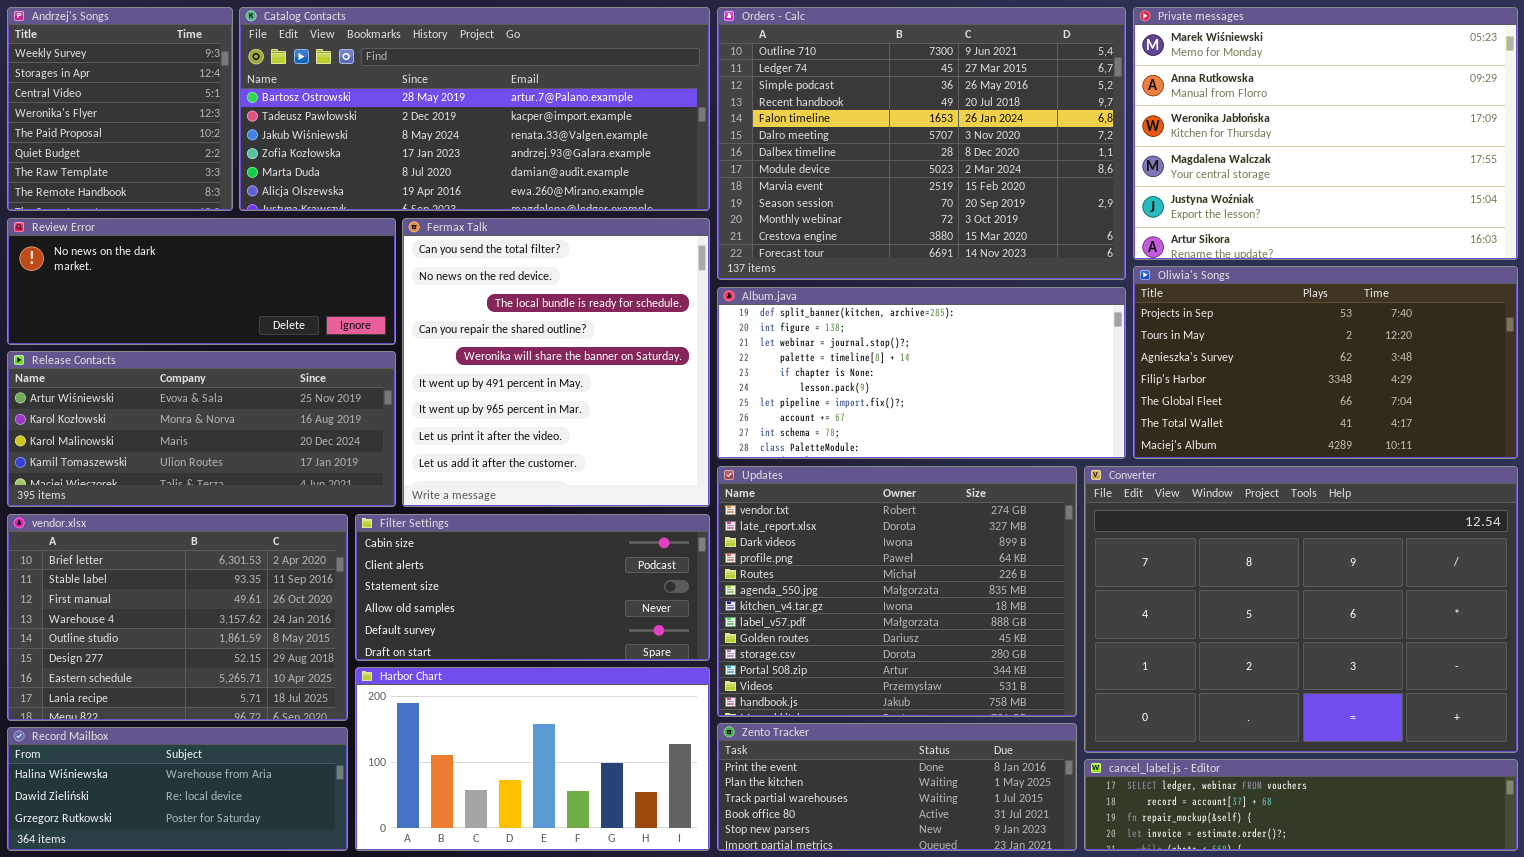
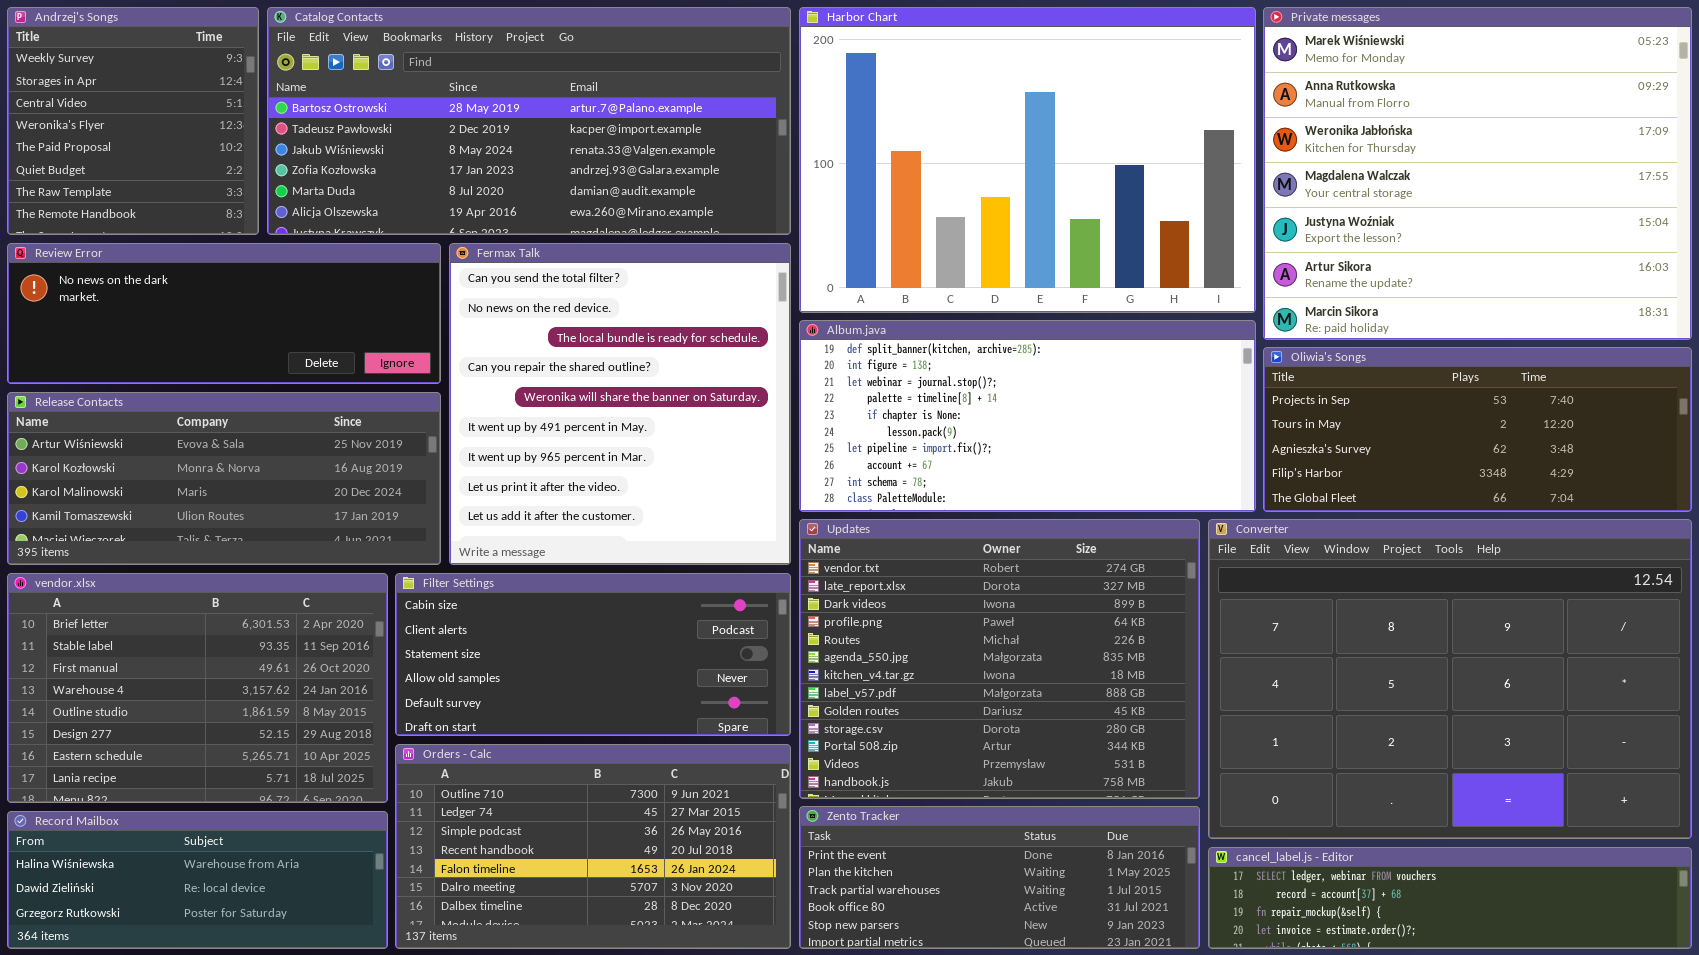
Orders - Calc: [717,7,1126,280] -> [395,744,791,949], moved, resized
Private messages: [1133,7,1518,260] -> [1263,7,1692,340], resized
Oliwia's Songs: [1133,266,1518,459] -> [1263,347,1692,512], resized
Harbor Chart: [355,667,710,851] -> [799,7,1256,313], moved, resized

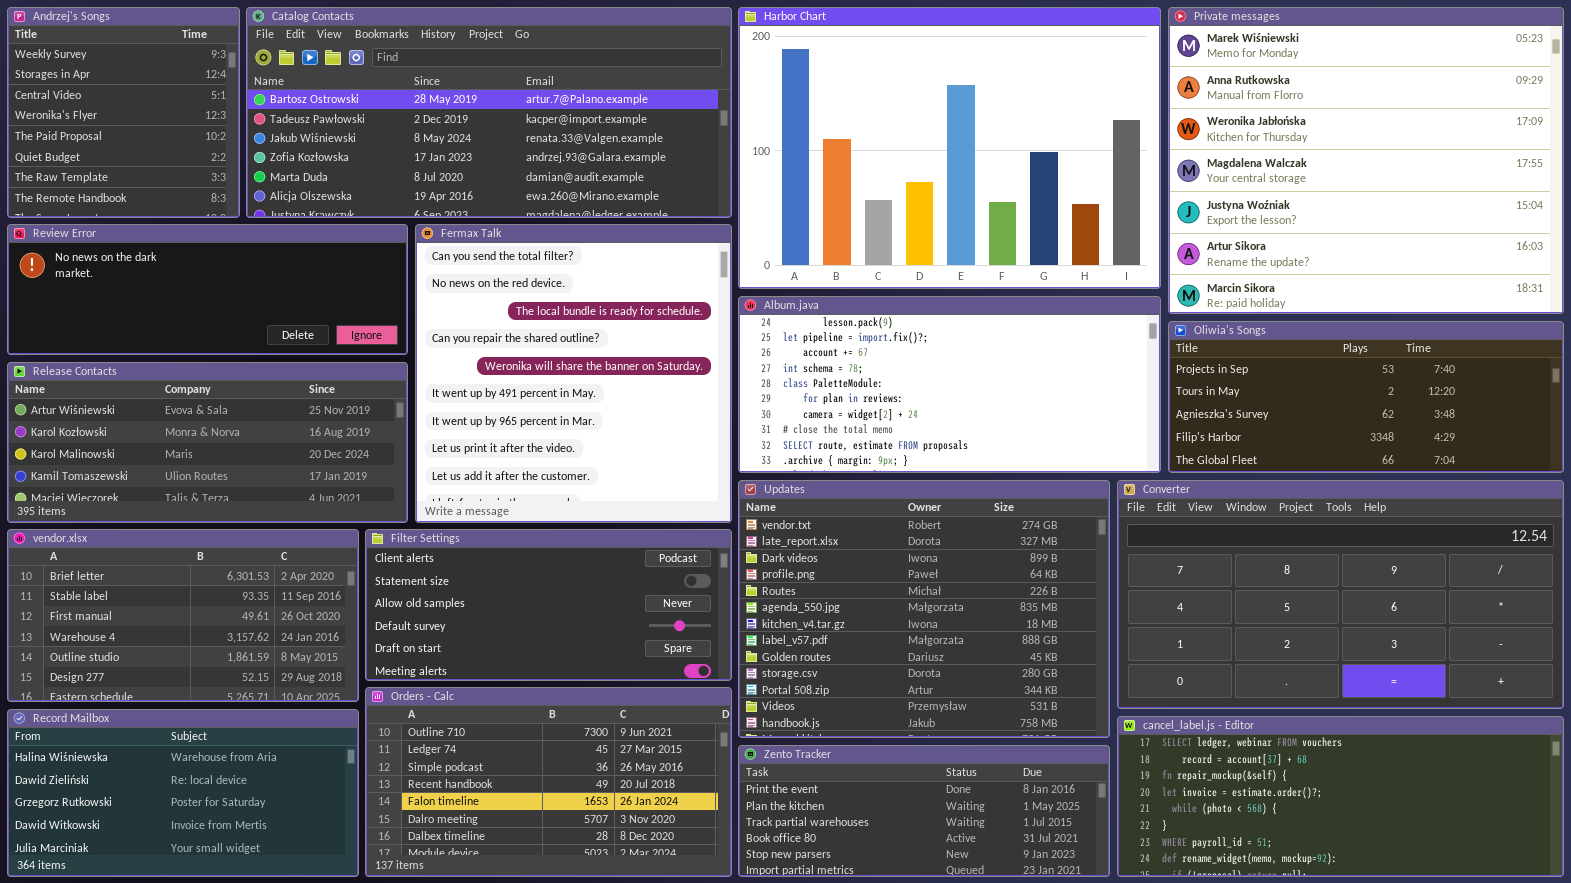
Album.java: [799,320,1256,512] -> [738,296,1161,473], scrolled down 5 rows
Converter: [1208,519,1692,839] -> [1117,480,1564,709], resized
vendor.xlsx: [7,573,388,803] -> [7,529,359,702], resized
Filter Settings: [395,573,791,736] -> [365,529,732,681], scrolled down 1 row
Record Mailbox: [7,811,388,949] -> [7,709,359,877], resized
cancel_label.js - Editor: [1208,847,1692,949] -> [1117,716,1564,877], resized

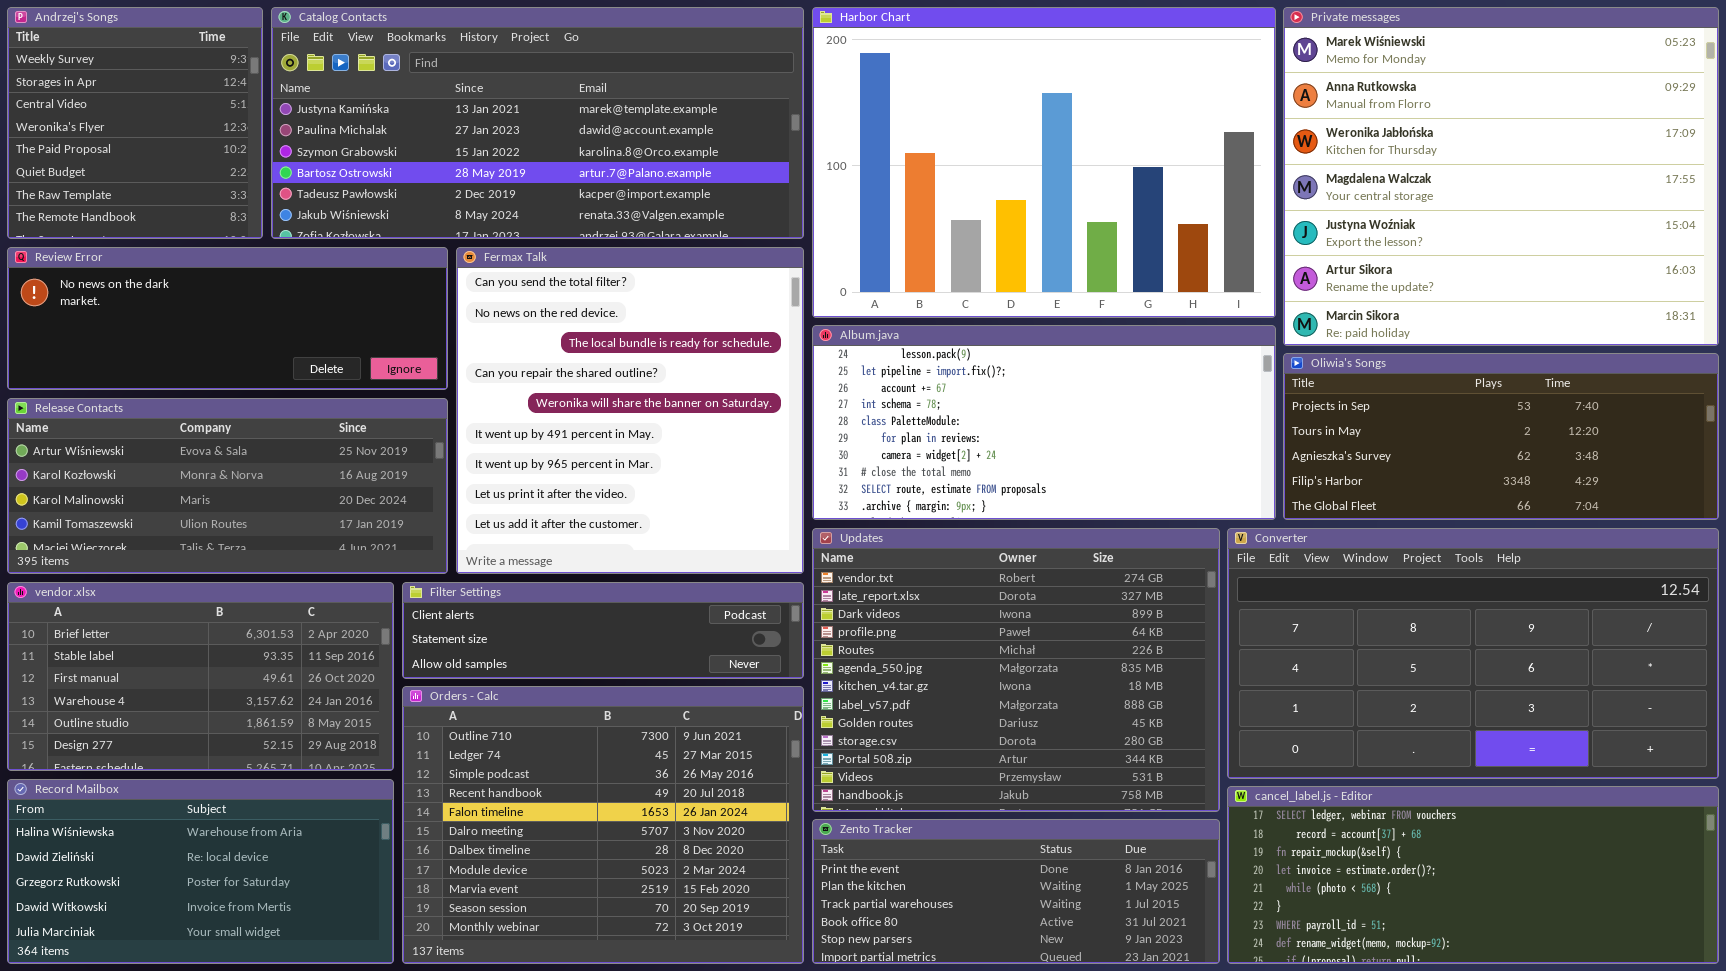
Catalog Contacts: [246,7,732,218] -> [271,7,804,239], scrolled up 3 rows
Filter Settings: [365,529,732,681] -> [402,582,804,679], resized
Orders - Calc: [365,687,732,877] -> [402,686,804,964], resized

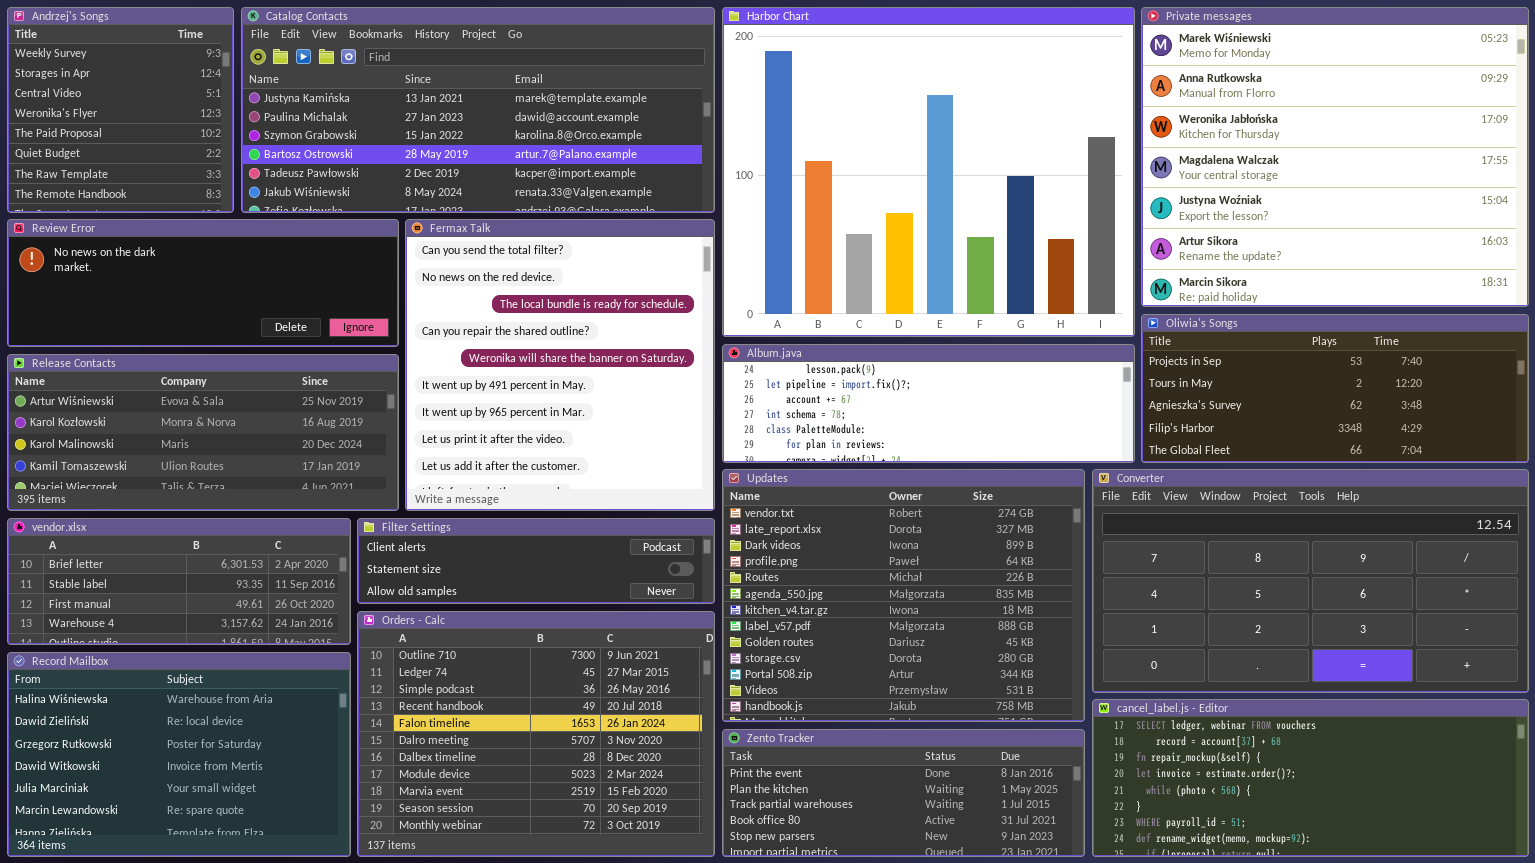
Harbor Chart: [812,7,1276,318] -> [722,7,1135,337], resized
Album.java: [812,325,1276,520] -> [722,344,1135,463], resized
vendor.xlsx: [7,582,394,771] -> [7,518,351,645], resized
Record Mailbox: [7,779,394,964] -> [7,652,351,857], resized

